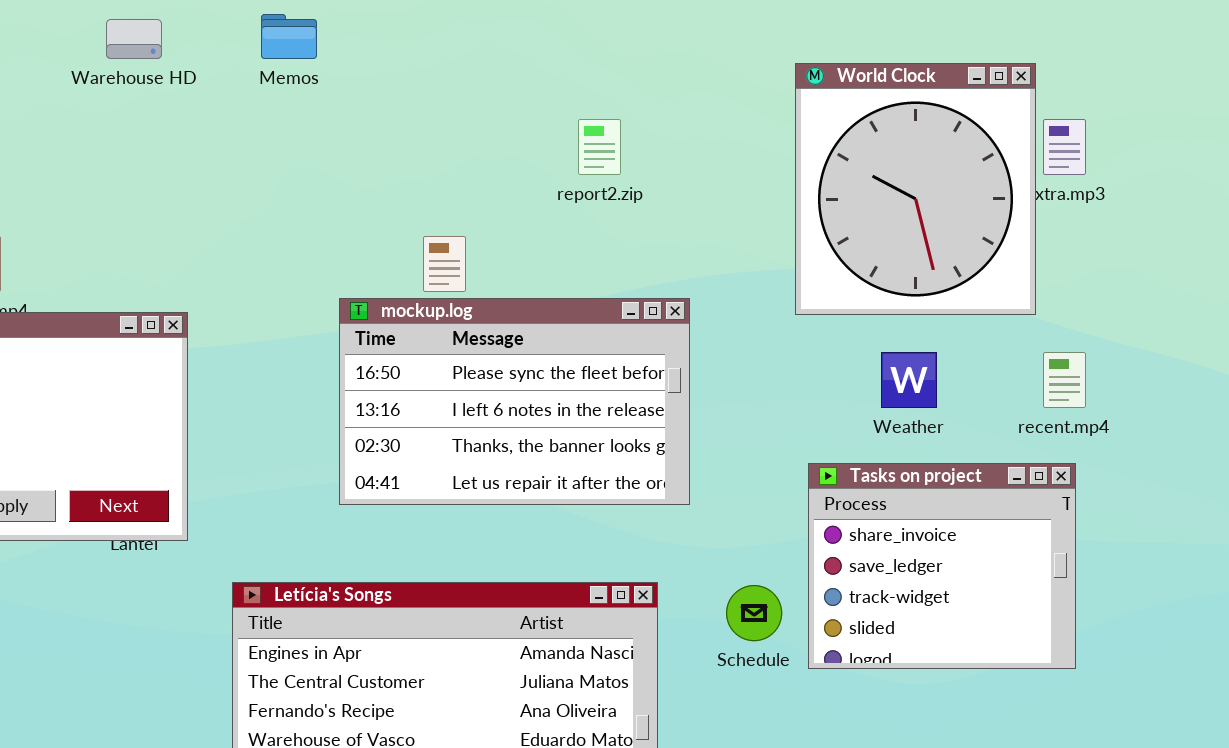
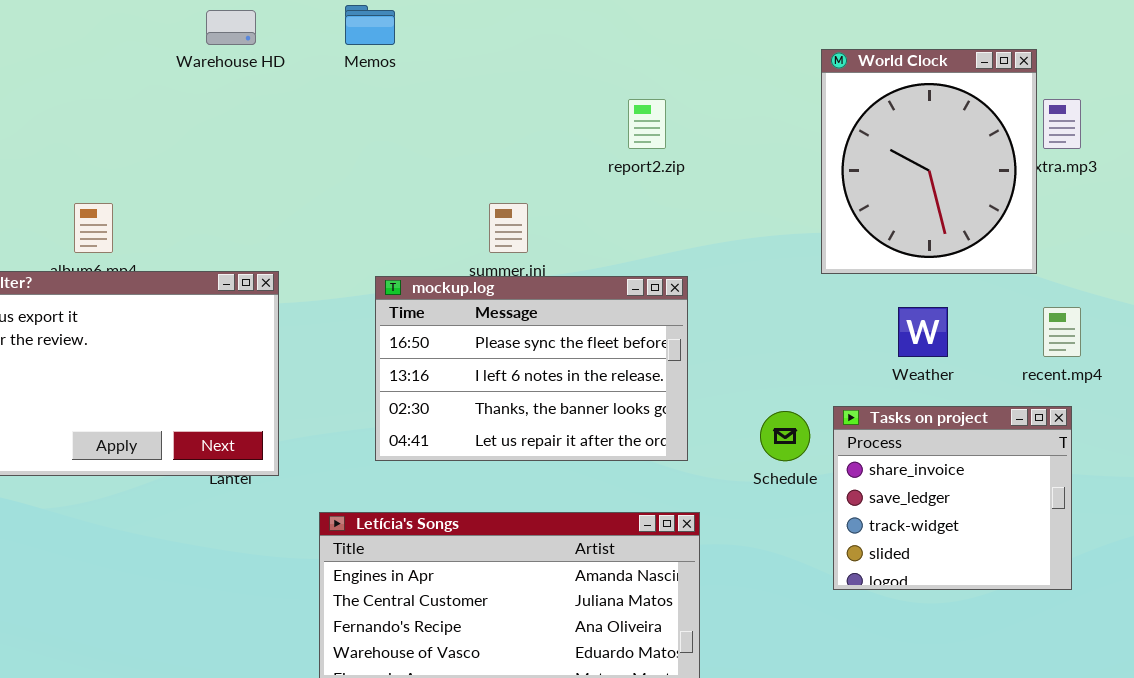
mockup.log: [339,298,690,505] -> [375,276,688,461], moved
Schedule: [726,585,782,641] -> [760,411,810,461], moved

